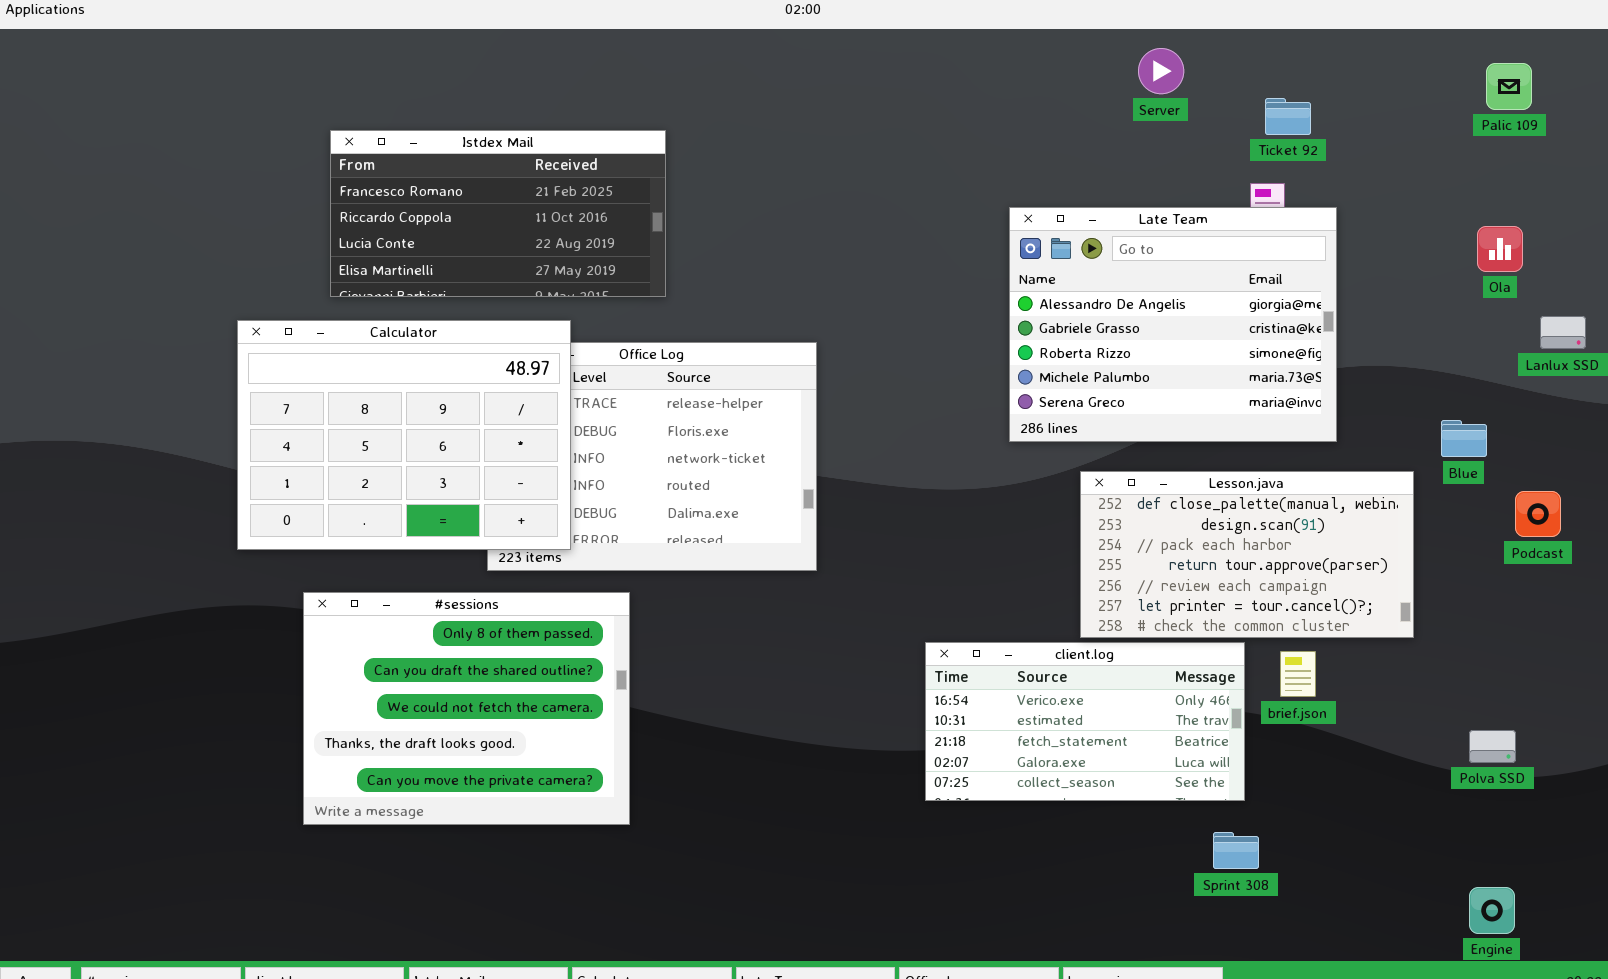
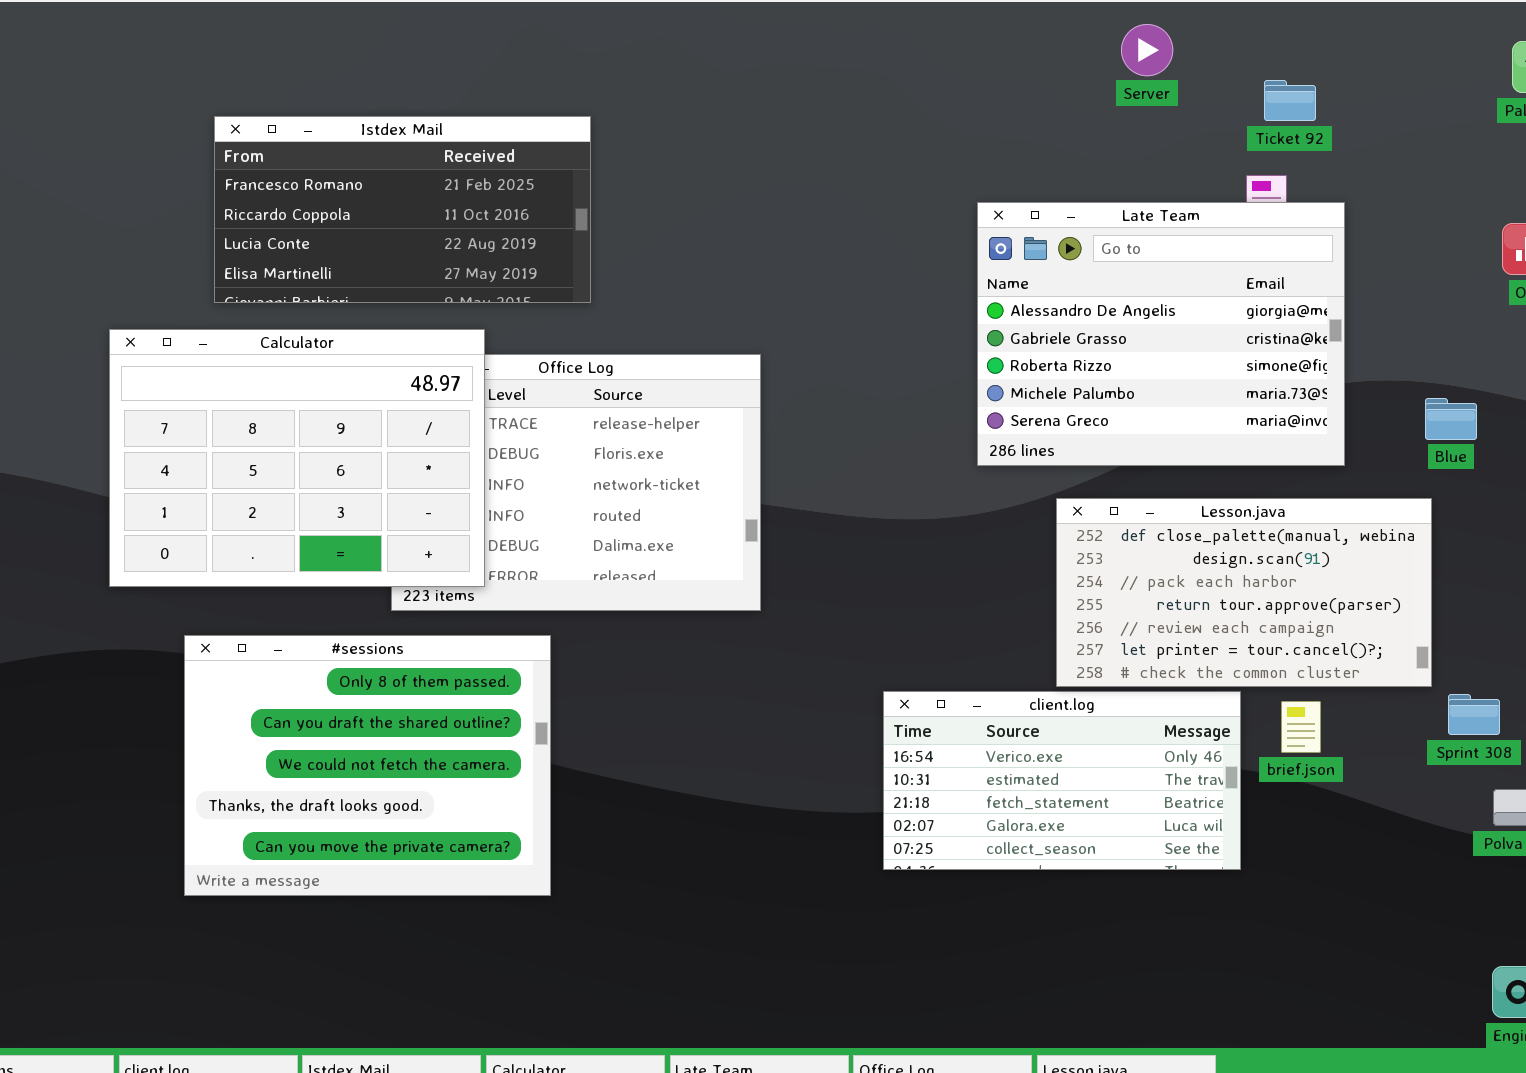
Blue: [1441,420,1487,457] -> [1425,398,1477,440], moved
Sprint 308: [1213,832,1259,869] -> [1448,694,1500,735], moved

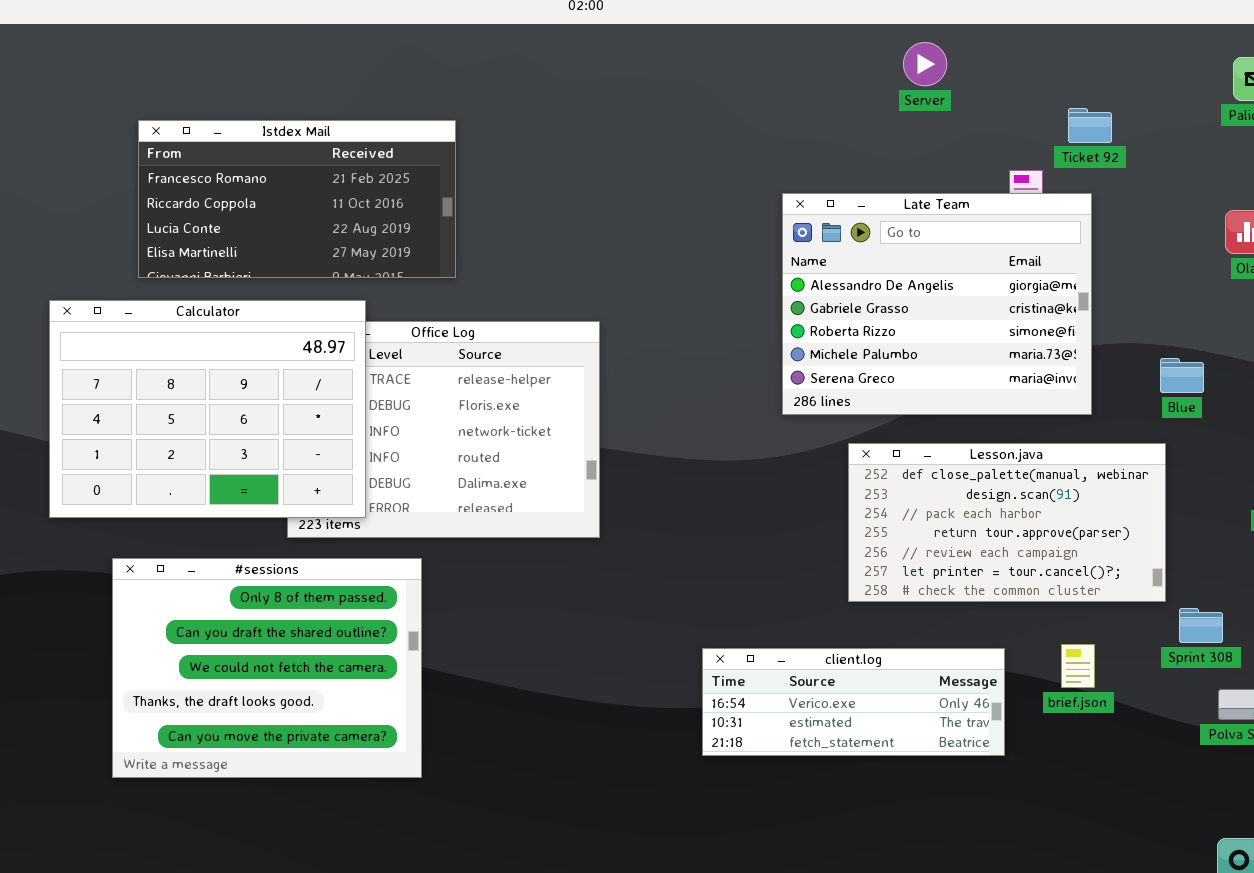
Ticket 92: [1264,80,1316,121] -> [1068,108,1112,143], moved
client.log: [883,691,1241,870] -> [702,648,1005,756], resized
brief.json: [1281,701,1321,753] -> [1061,644,1095,688], moved

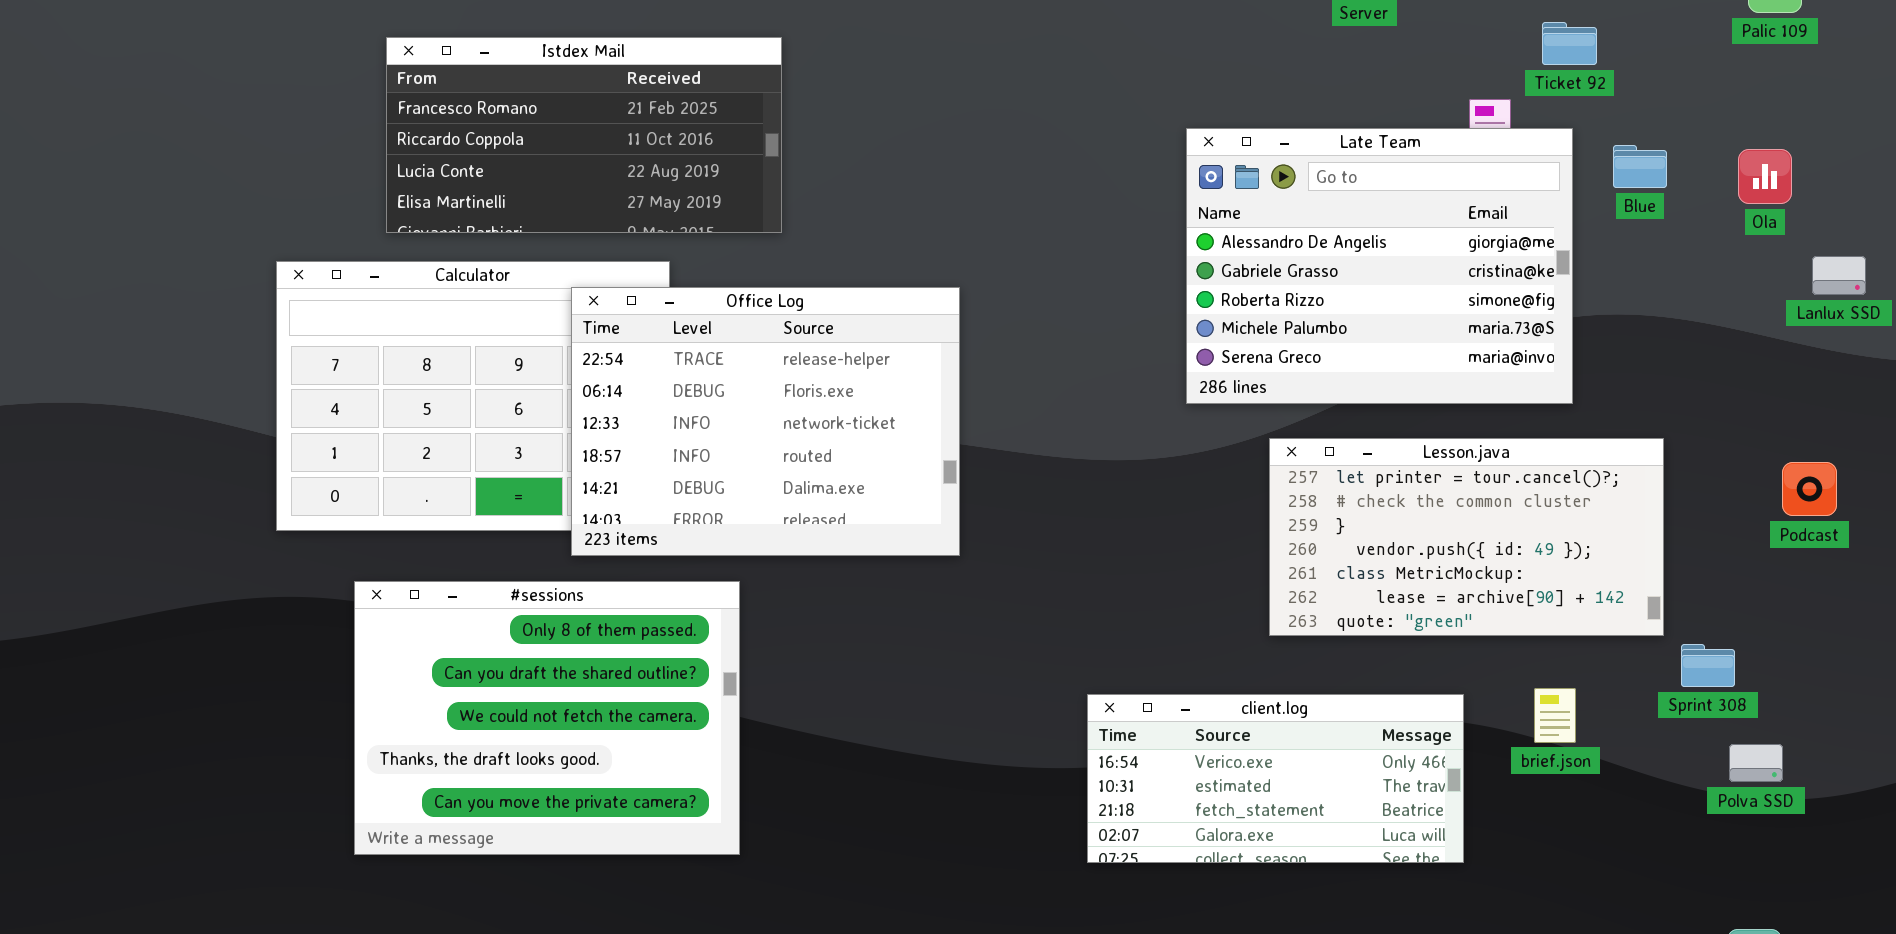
Office Log: [287,321,600,538] -> [571,287,960,556], raised
Blue: [1160,358,1204,393] -> [1613,145,1667,188], moved
Lesson.java: [848,443,1166,602] -> [1269,438,1664,636], scrolled down 5 rows
client.log: [702,648,1005,756] -> [1087,694,1464,863], resized

